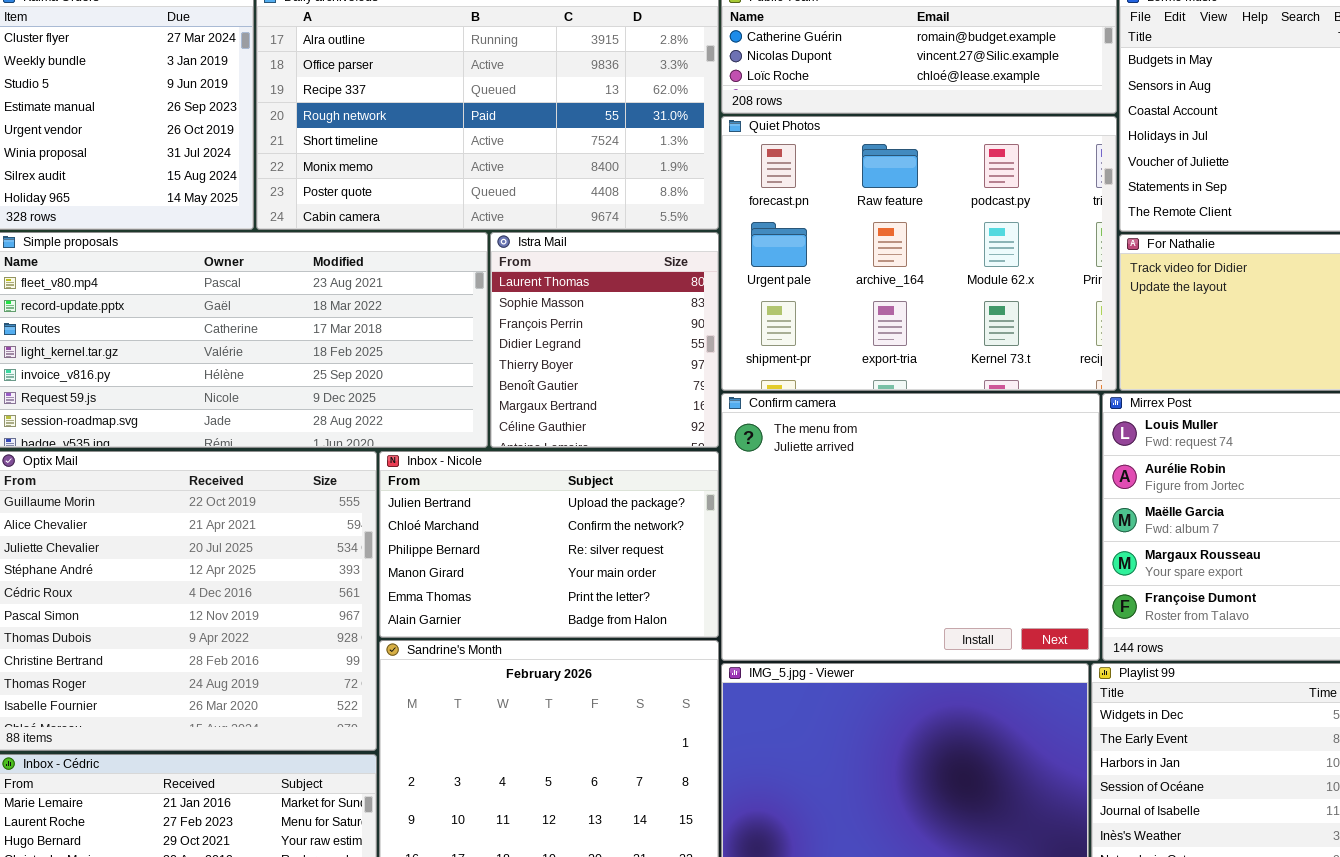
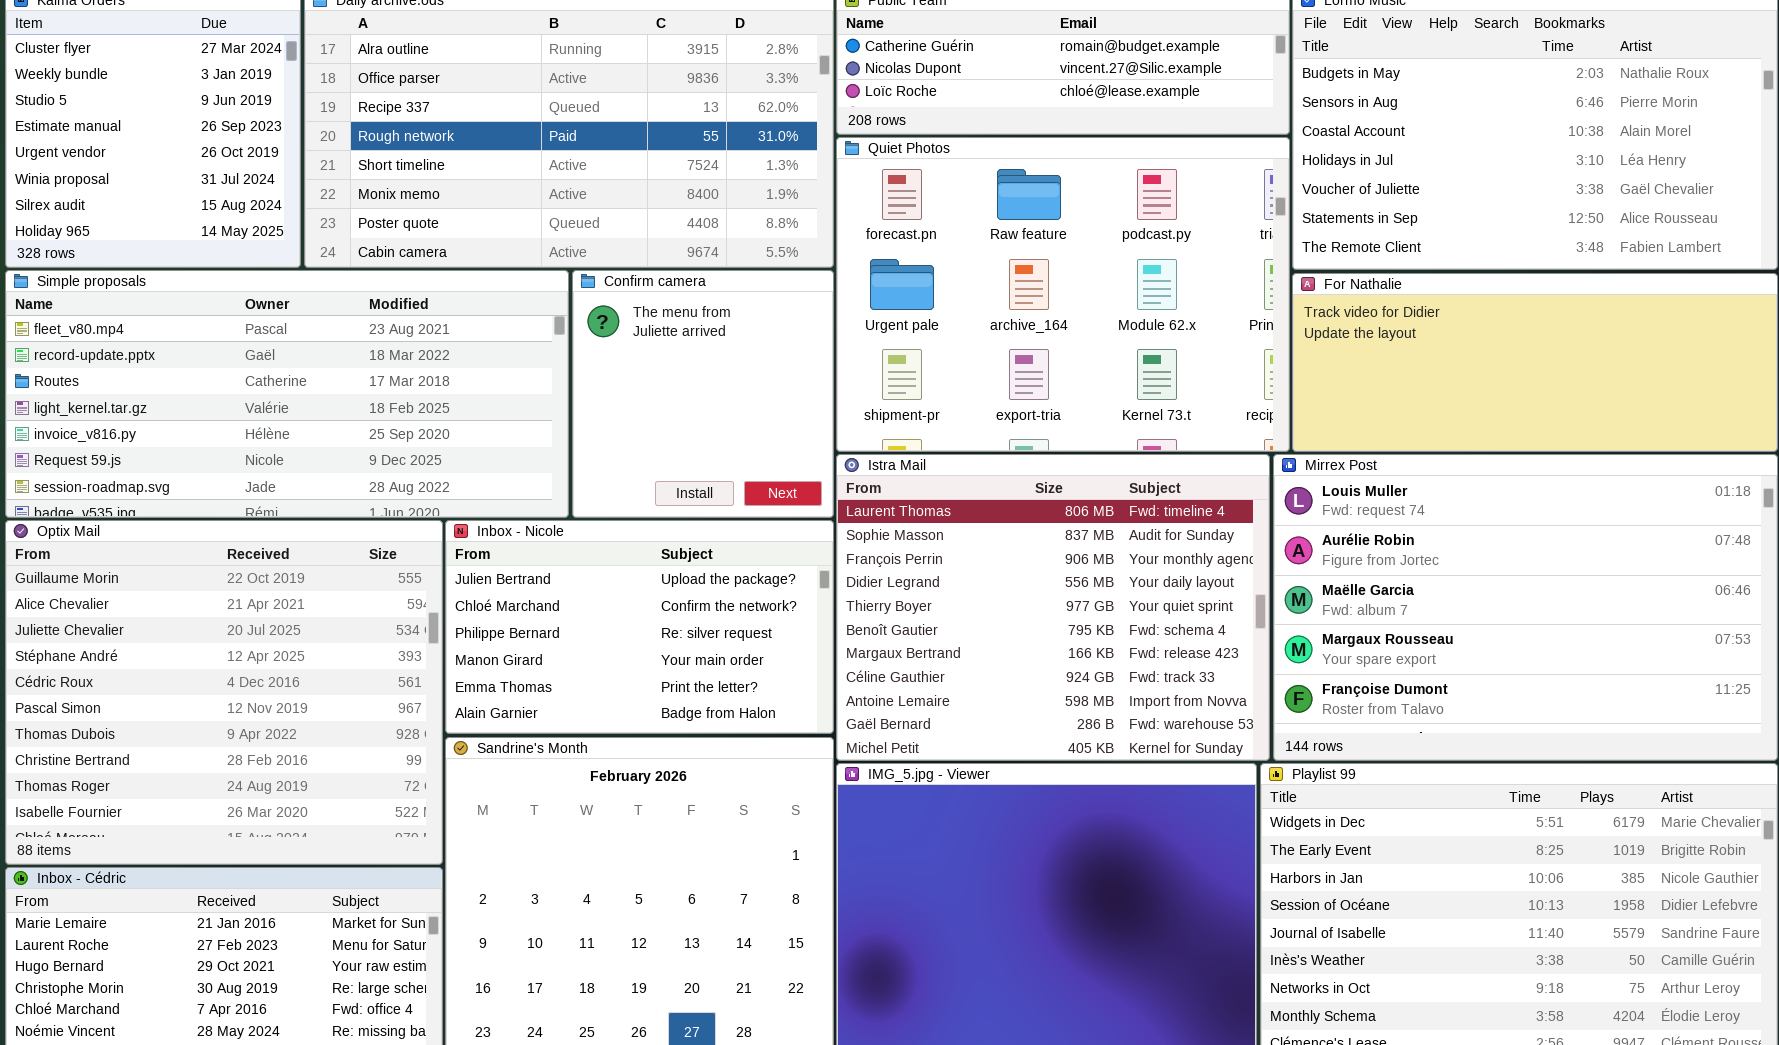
Istra Mail: [490,232,719,448] -> [836,454,1270,761], moved, resized
Confirm camera: [721,393,1100,661] -> [572,270,834,518], moved, resized

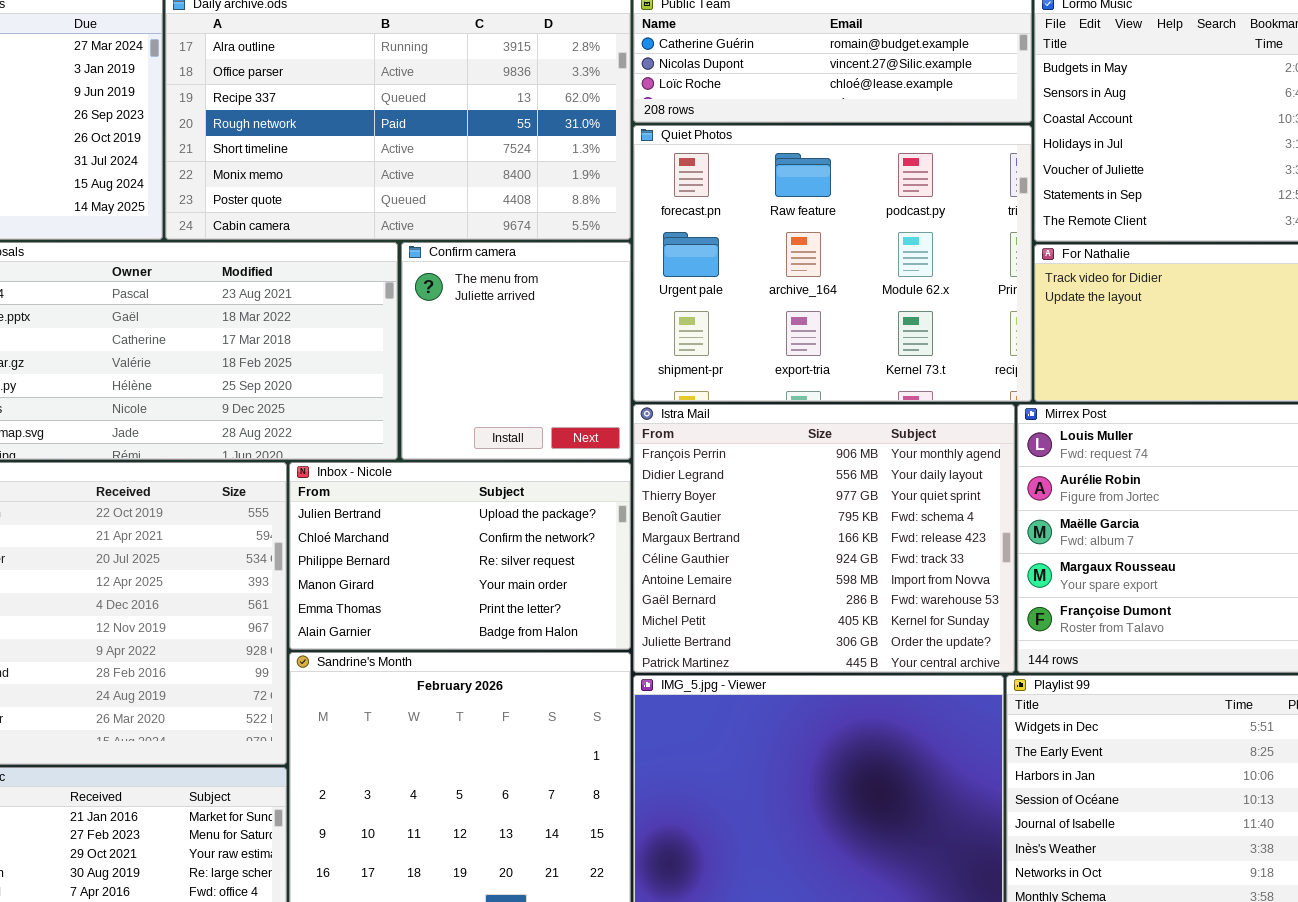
Istra Mail: [836,454,1270,761] -> [633,404,1015,673], scrolled down 2 rows

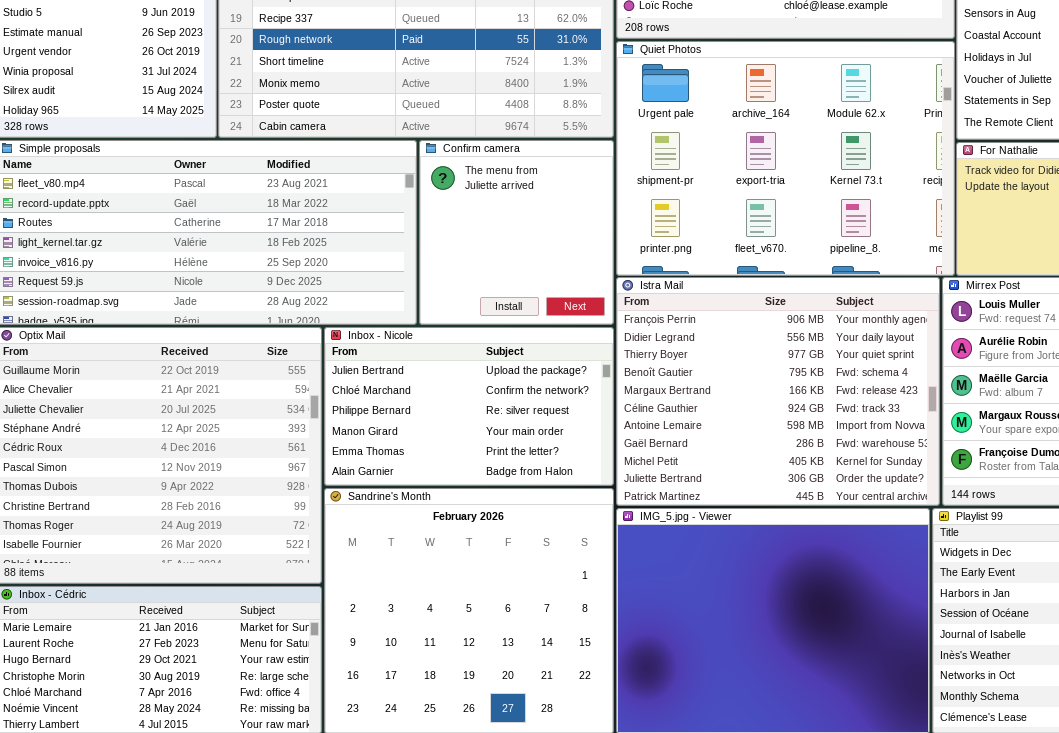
Quiet Photos: [633,125,1032,402] -> [616,41,955,276], scrolled down 1 row

